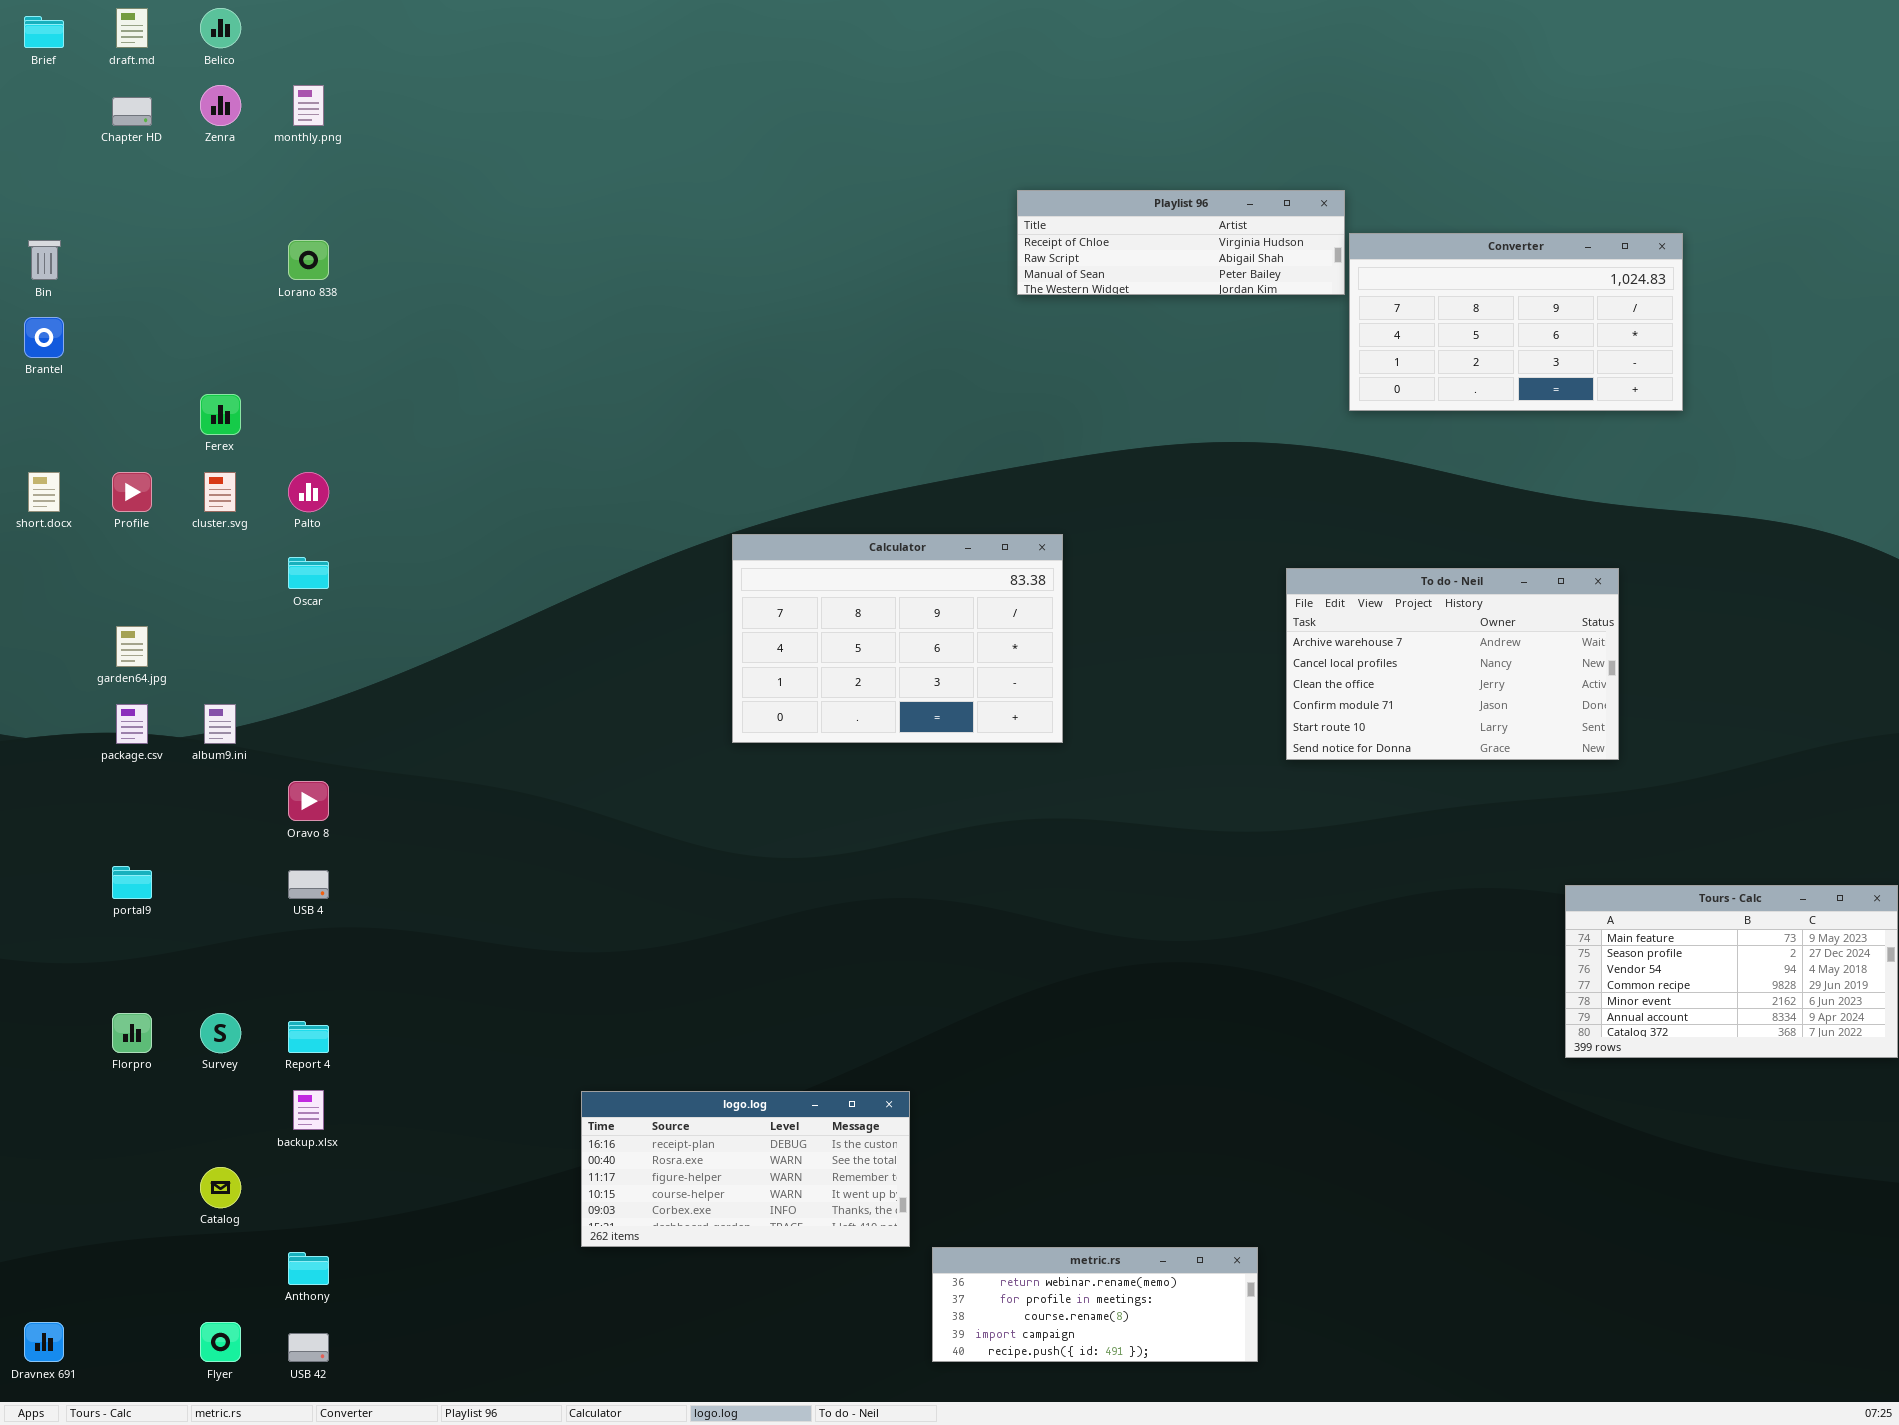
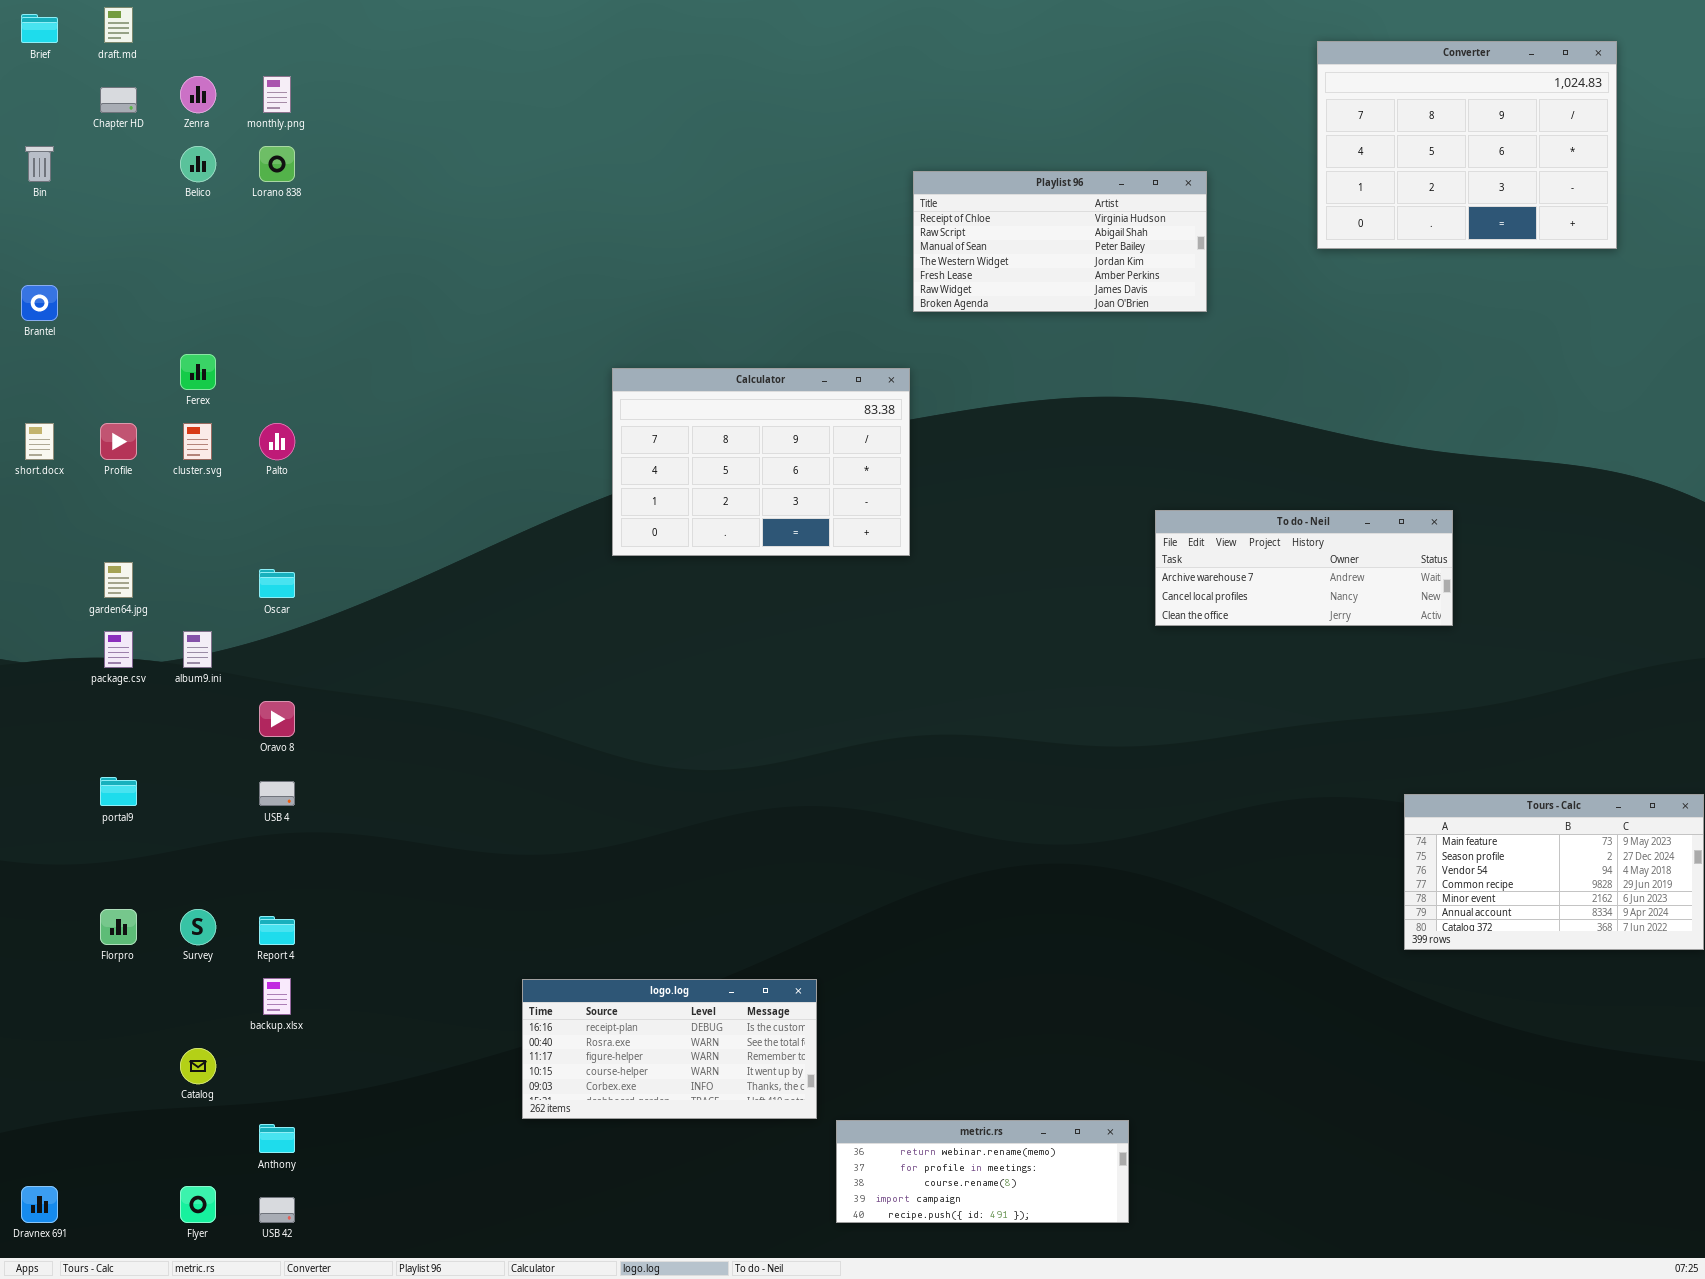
Belico: [200,8,241,48] -> [180,146,216,182], moved
Playlist 96: [1017,190,1345,295] -> [913,171,1207,312], resized
Converter: [1349,233,1683,411] -> [1317,41,1617,249], moved, resized
Bin: [28,240,61,280] -> [25,146,54,182], moved
Lorano 838: [288,240,329,280] -> [259,146,295,182], moved
Calculator: [732,534,1063,743] -> [612,368,910,556], moved
Oscar: [288,557,329,589] -> [259,569,295,598], moved
To do - Neil: [1286,568,1619,760] -> [1155,510,1453,626], resized

